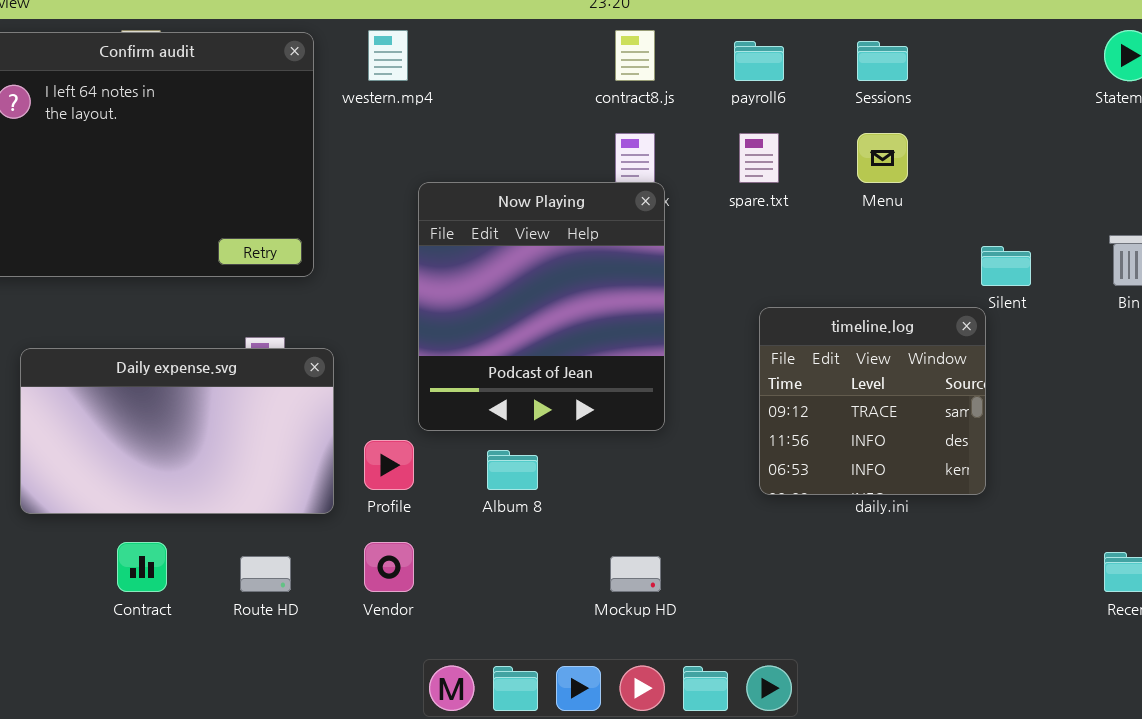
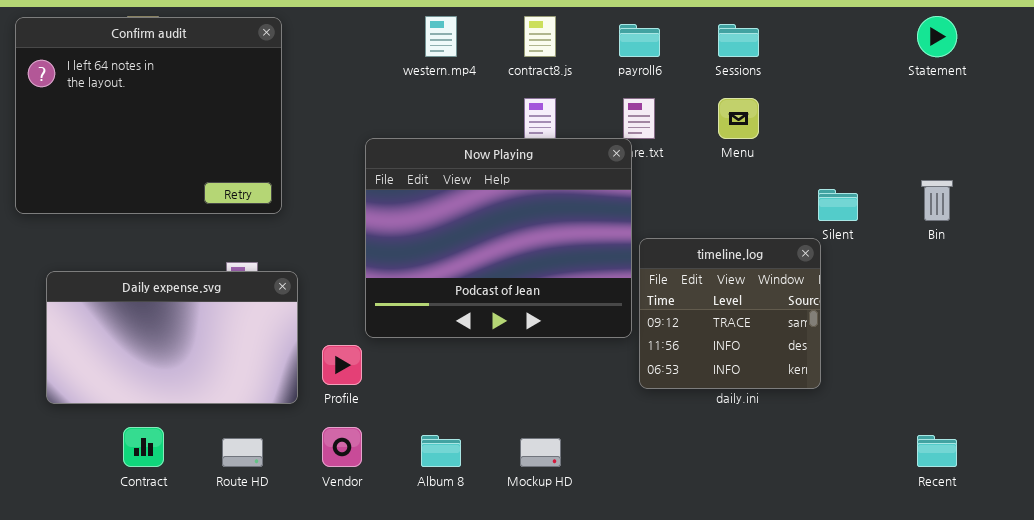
western.mp4: [368,30,408,81] -> [425,16,457,57], moved
Now Playing: [418,182,665,431] -> [365,138,632,338], resized
Album 8: [487,450,538,490] -> [421,435,461,467], moved

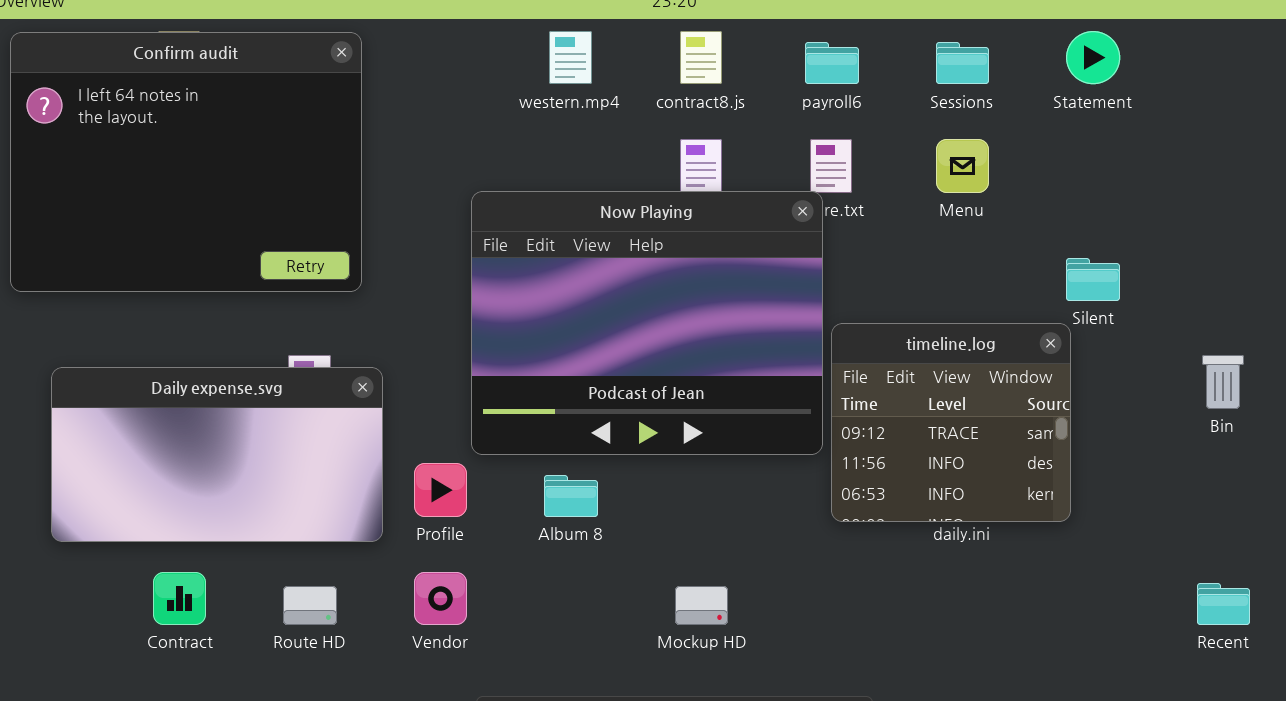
Statement: [917,16,957,57] -> [1066,31,1120,84], moved
Bin: [921,180,953,221] -> [1202,355,1244,409], moved
Album 8: [421,435,461,467] -> [544,475,598,517], moved

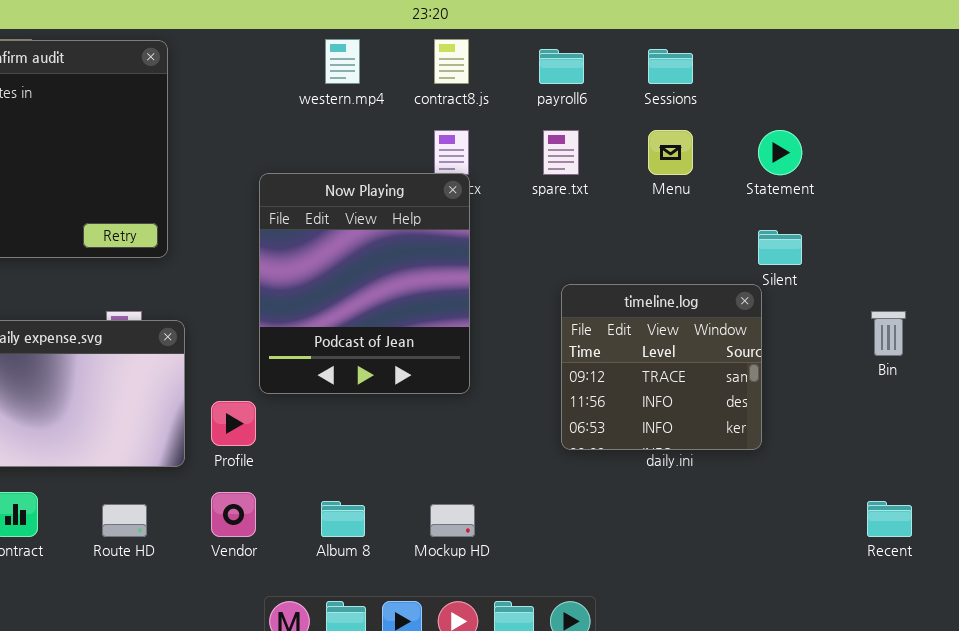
Statement: [1066,31,1120,84] -> [758,130,802,175], moved
Now Playing: [471,191,823,455] -> [259,173,470,394], resized
Album 8: [544,475,598,517] -> [321,501,365,537], moved

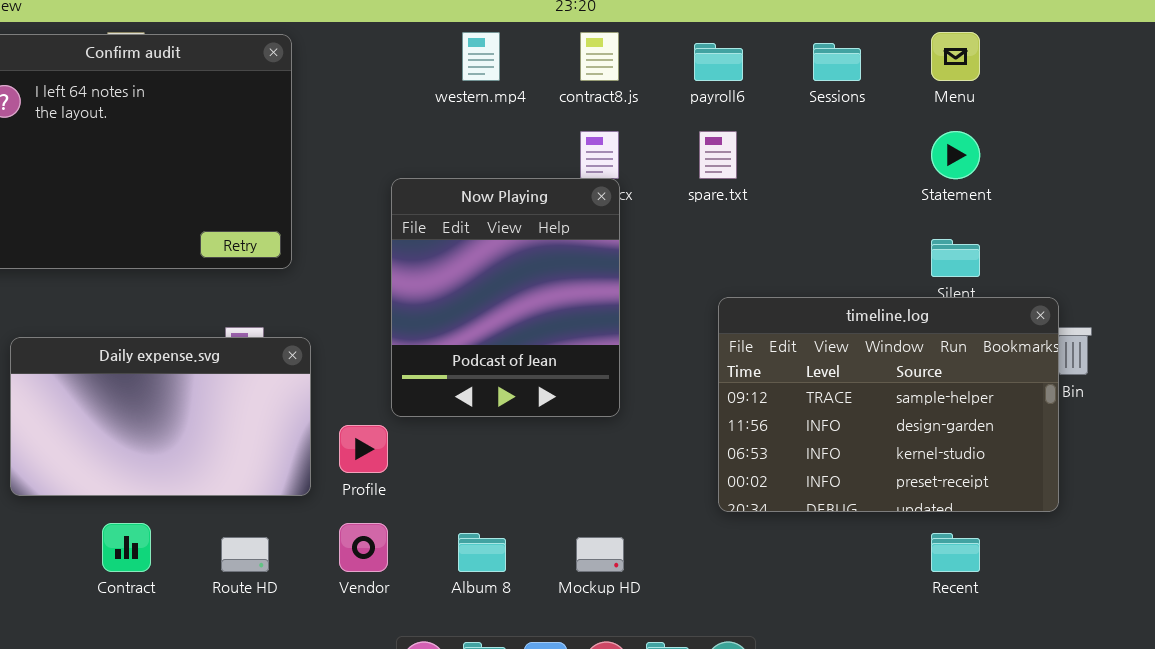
Menu: [648,130,693,175] -> [931,32,980,81], moved
timeline.log: [561,284,762,450] -> [718,297,1059,512], resized
Recent: [867,501,912,537] -> [931,533,980,572], moved

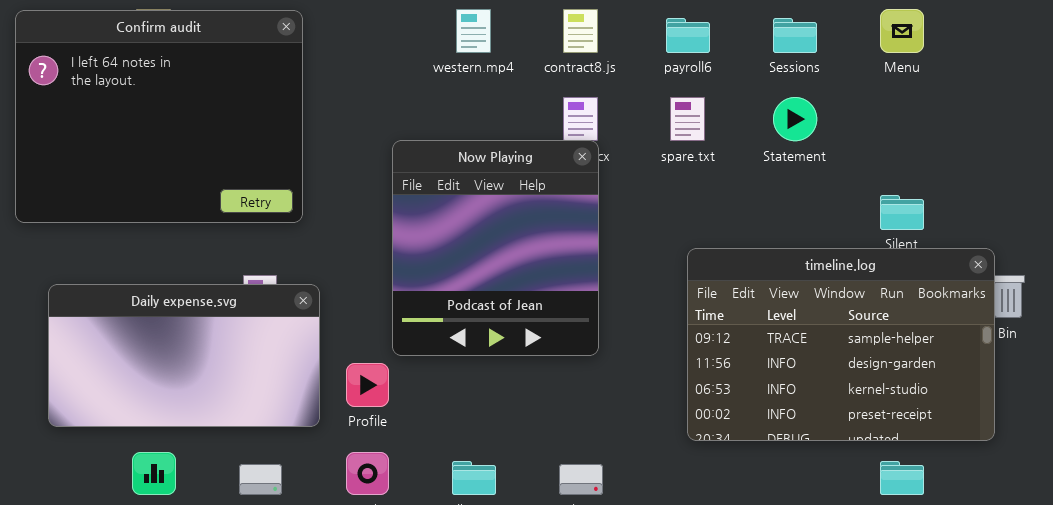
Statement: [931,131,980,179] -> [773,97,817,141], moved

